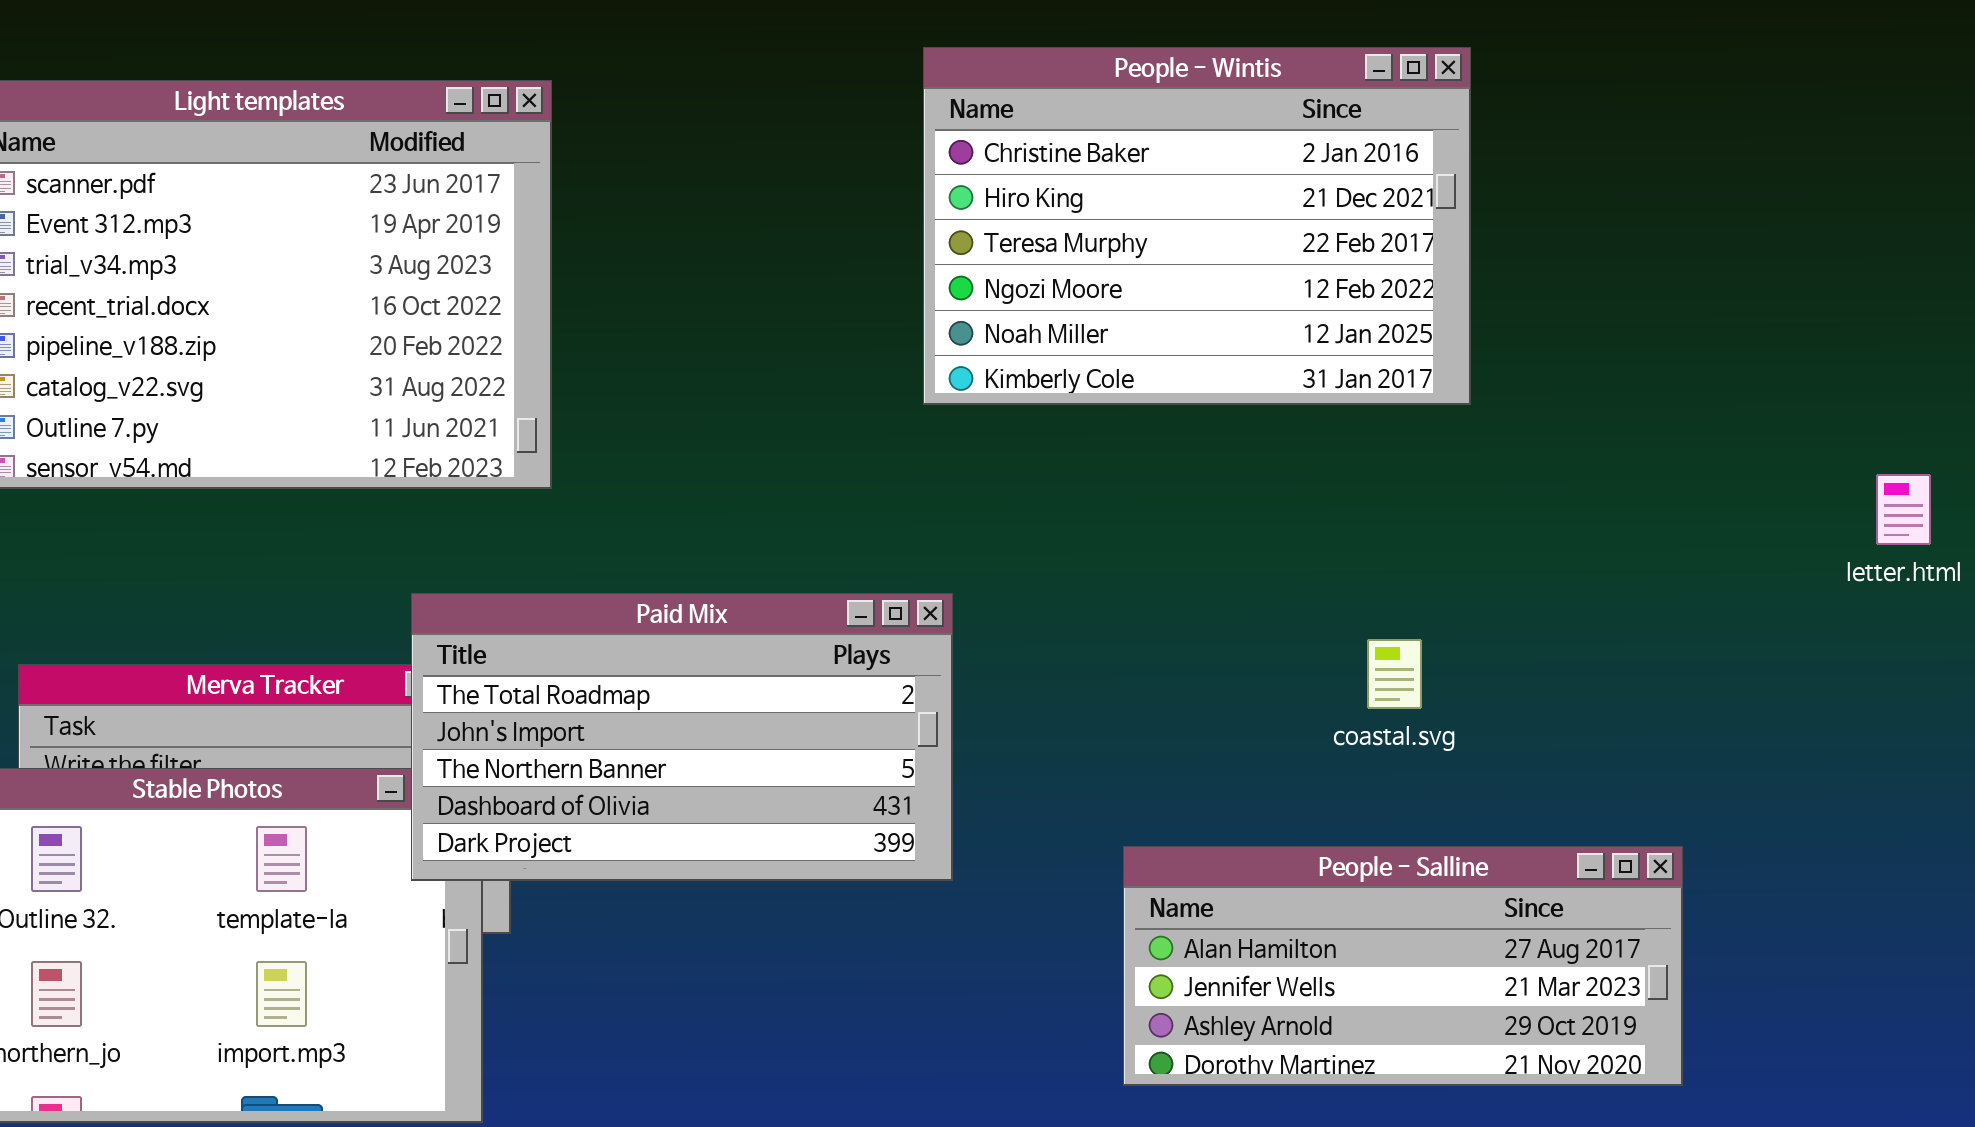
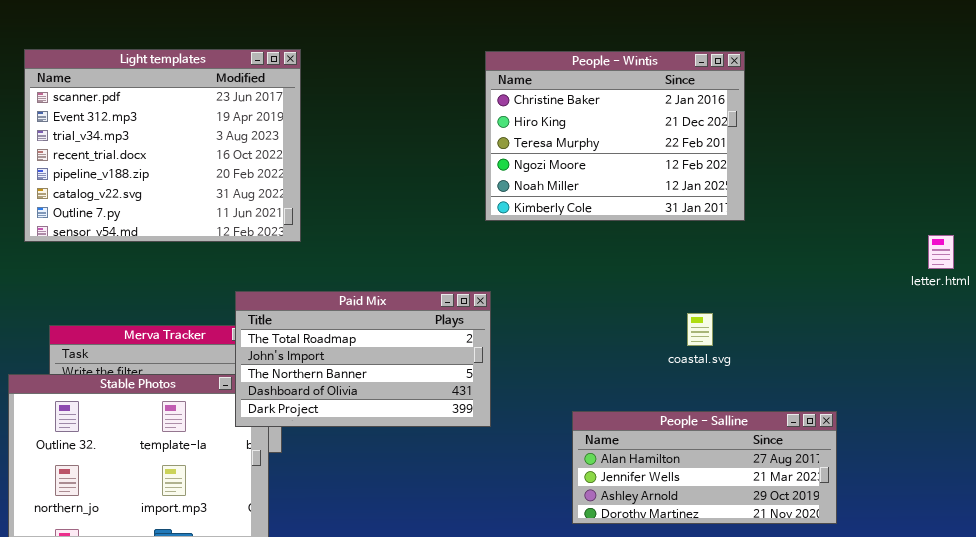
People - Wintis: [923,47,1471,405] -> [485,51,745,221], moved

